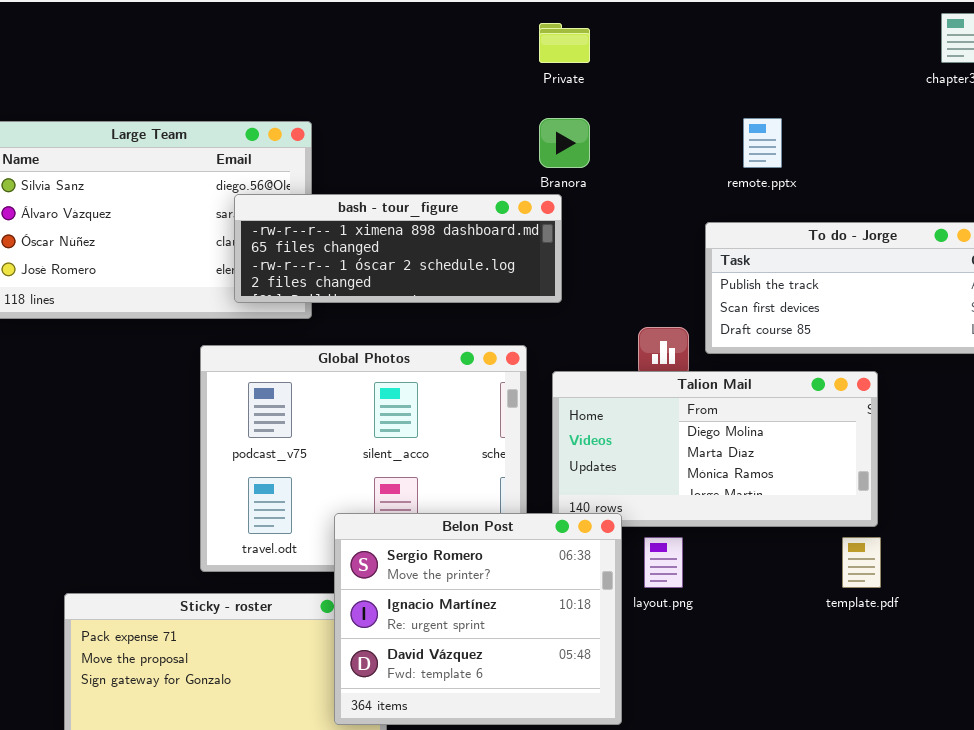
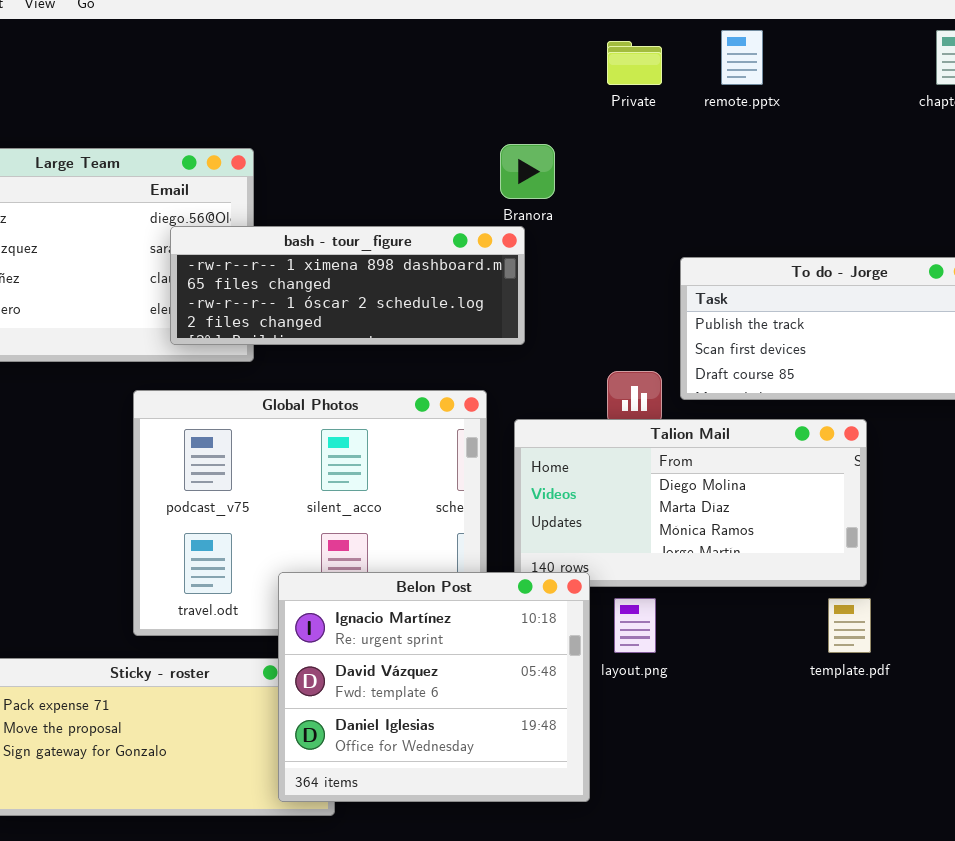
Private: [539,23,590,63] -> [607,41,662,85], moved
remote.pptx: [743,118,782,168] -> [721,30,763,85], moved
Belon Post: [334,513,622,725] -> [278,572,590,802], scrolled down 1 row

